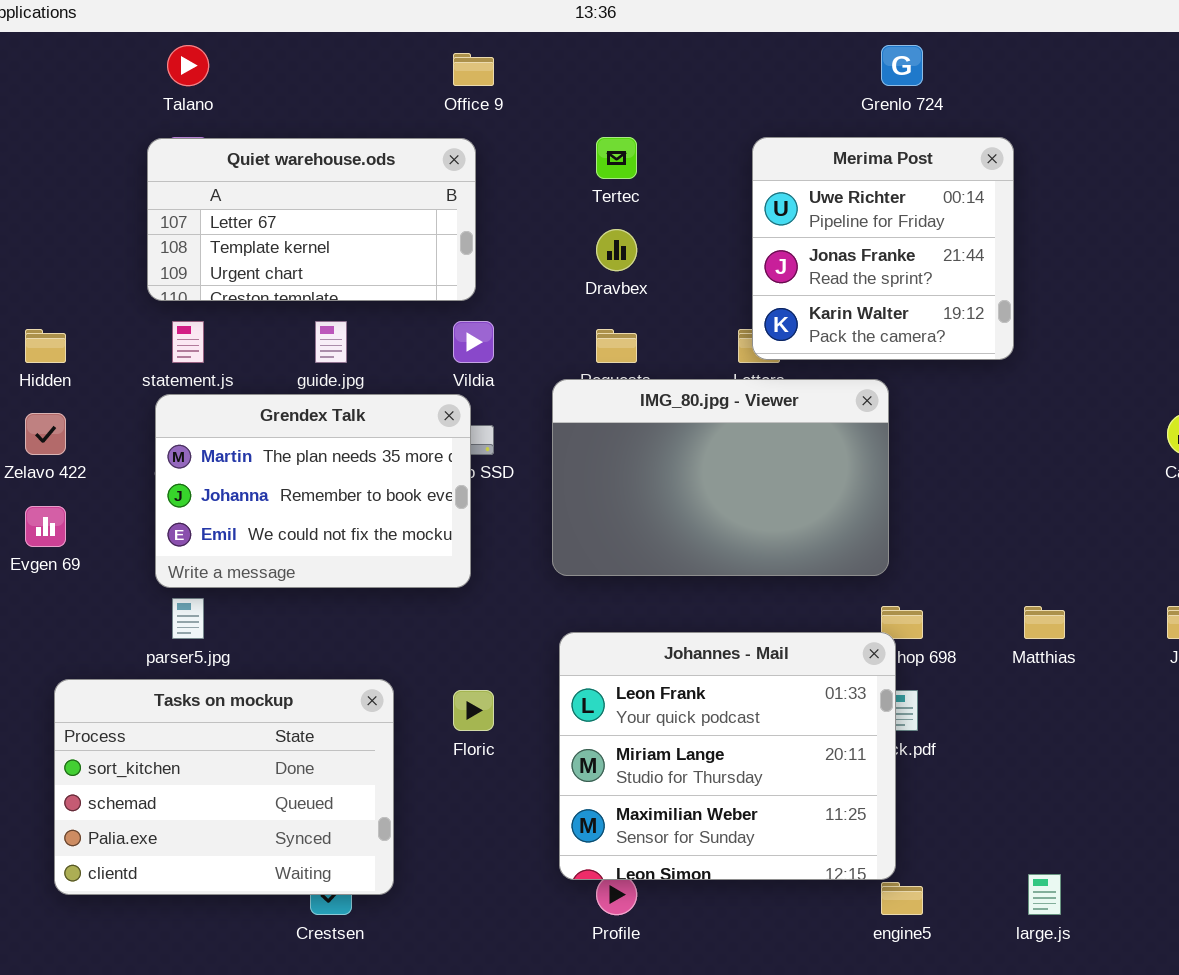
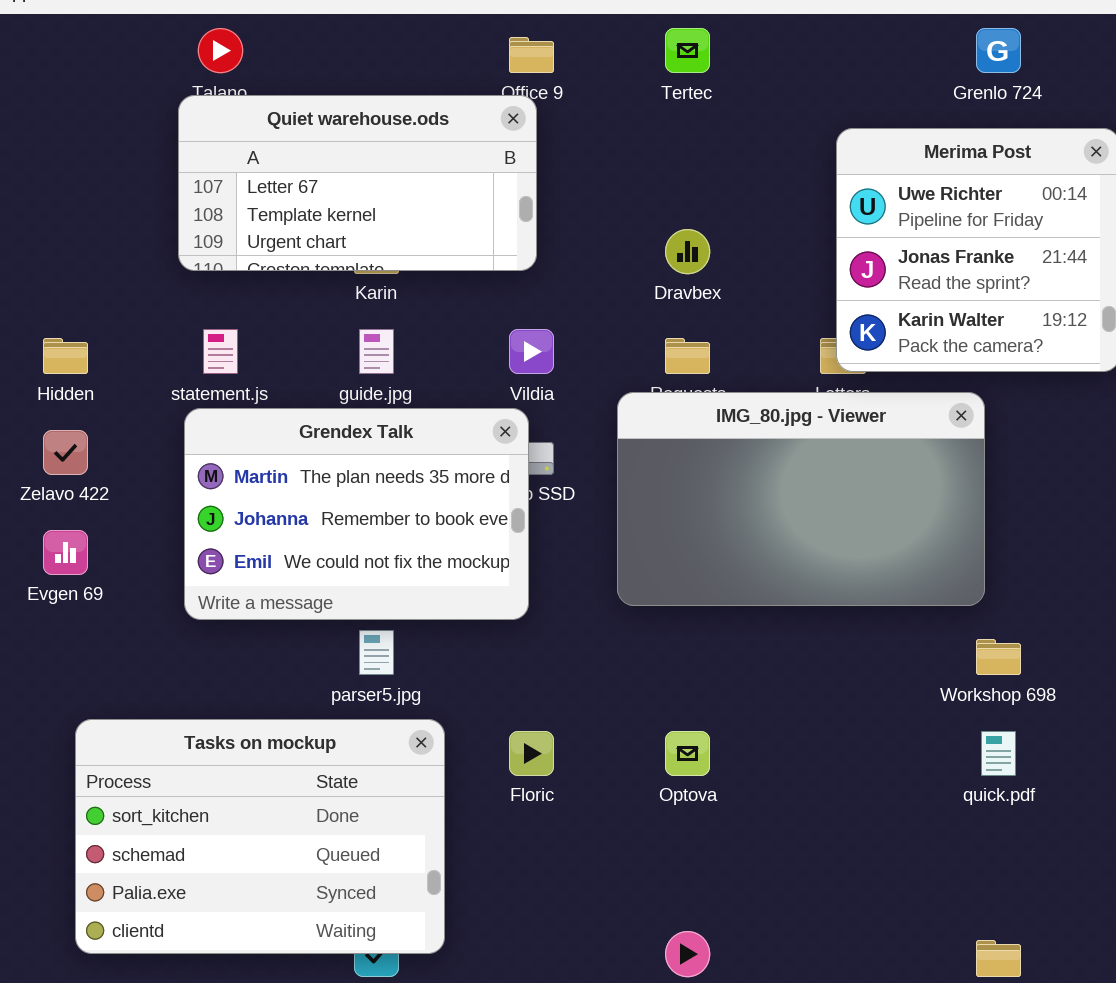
Tertec: [596,137,637,179] -> [665,28,710,73], moved
Quiet warehouse.ods: [147,138,476,301] -> [178,95,537,271], moved
parser5.jpg: [172,598,204,639] -> [359,630,394,675], moved
Johannes - Mail: [559,632,896,880] -> none, closed

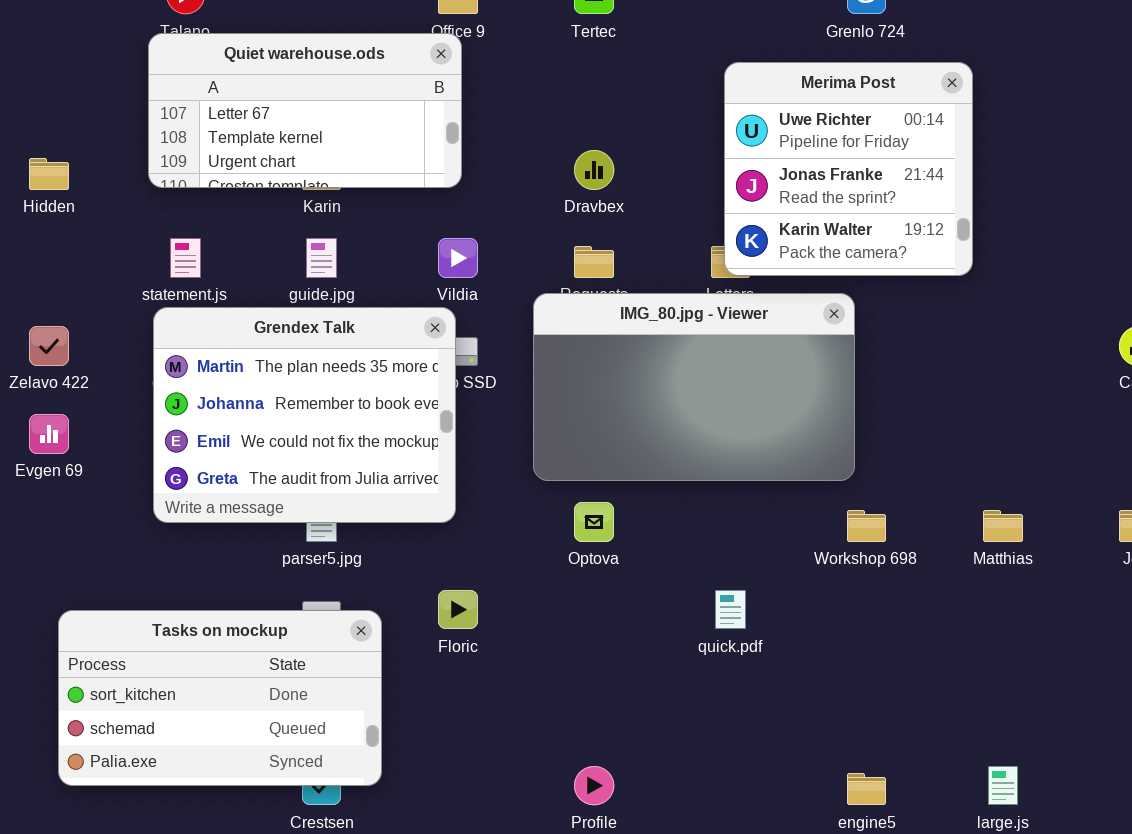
Hidden: [43,338,88,374] -> [29,158,69,190], moved
Grendex Talk: [184,408,529,620] -> [153,307,456,523], resized
Tasks on mockup: [75,719,445,954] -> [58,610,382,786], resized
Optova: [665,731,710,776] -> [574,502,614,542], moved
quick.pdf: [981,731,1016,776] -> [715,590,746,629], moved

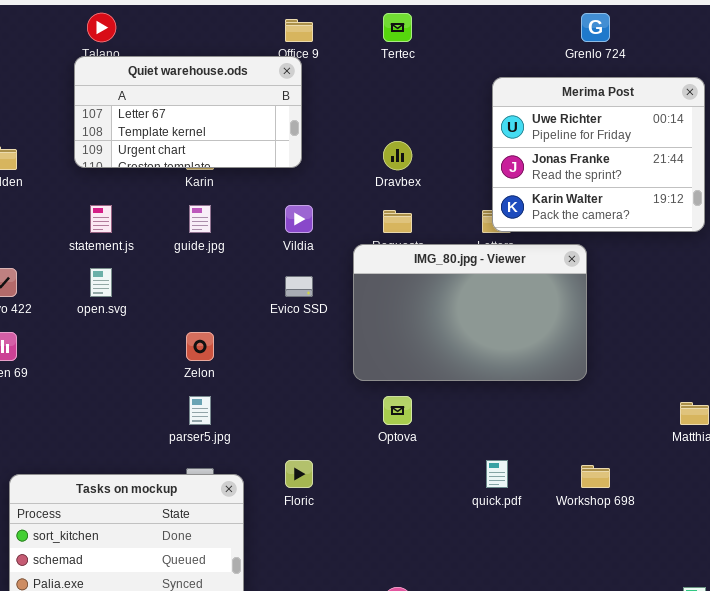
Merima Post: [724,62,973,276] -> [492,77,705,232], resized
Grendex Talk: [153,307,456,523] -> none, closed
Workshop 698: [847,510,886,542] -> [581,465,610,488], moved

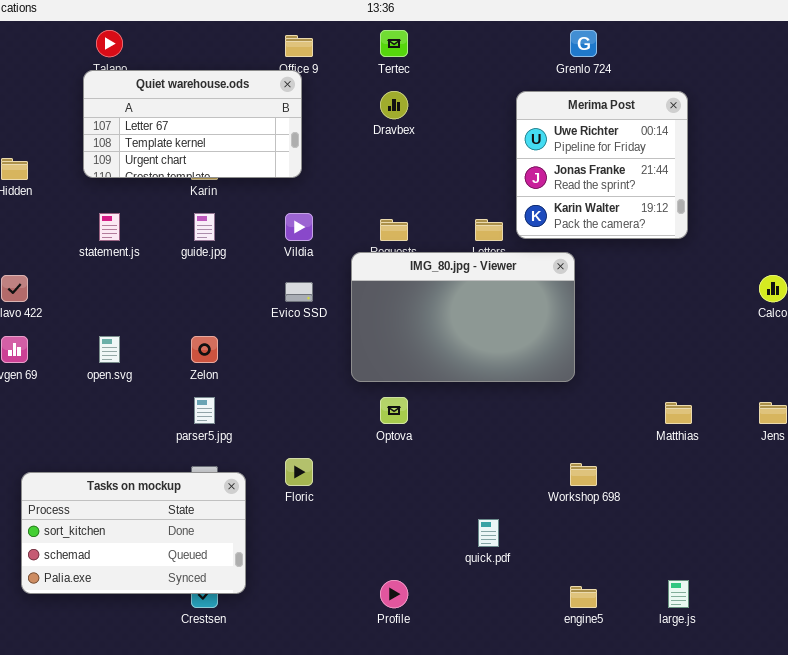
Merima Post: [492,77,705,232] -> [516,91,688,239], resized
Dravbex: [383,141,412,170] -> [380,91,408,119], moved
open.svg: [90,268,112,297] -> [99,336,120,363], moved
quick.pdf: [486,460,508,488] -> [478,519,499,547], moved

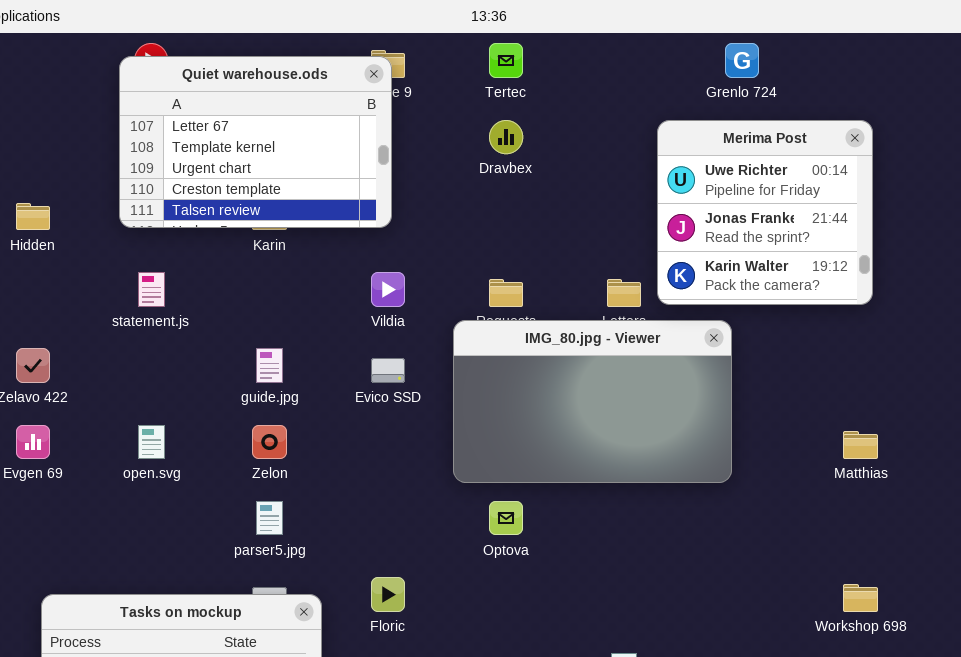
Quiet warehouse.ods: [83,70,302,178] -> [119,56,392,228], resized
guide.jpg: [194,213,215,241] -> [256,348,283,383], moved
Matthias: [665,402,692,424] -> [843,431,878,459], moved
Workshop 698: [570,463,597,486] -> [843,584,878,612], moved

